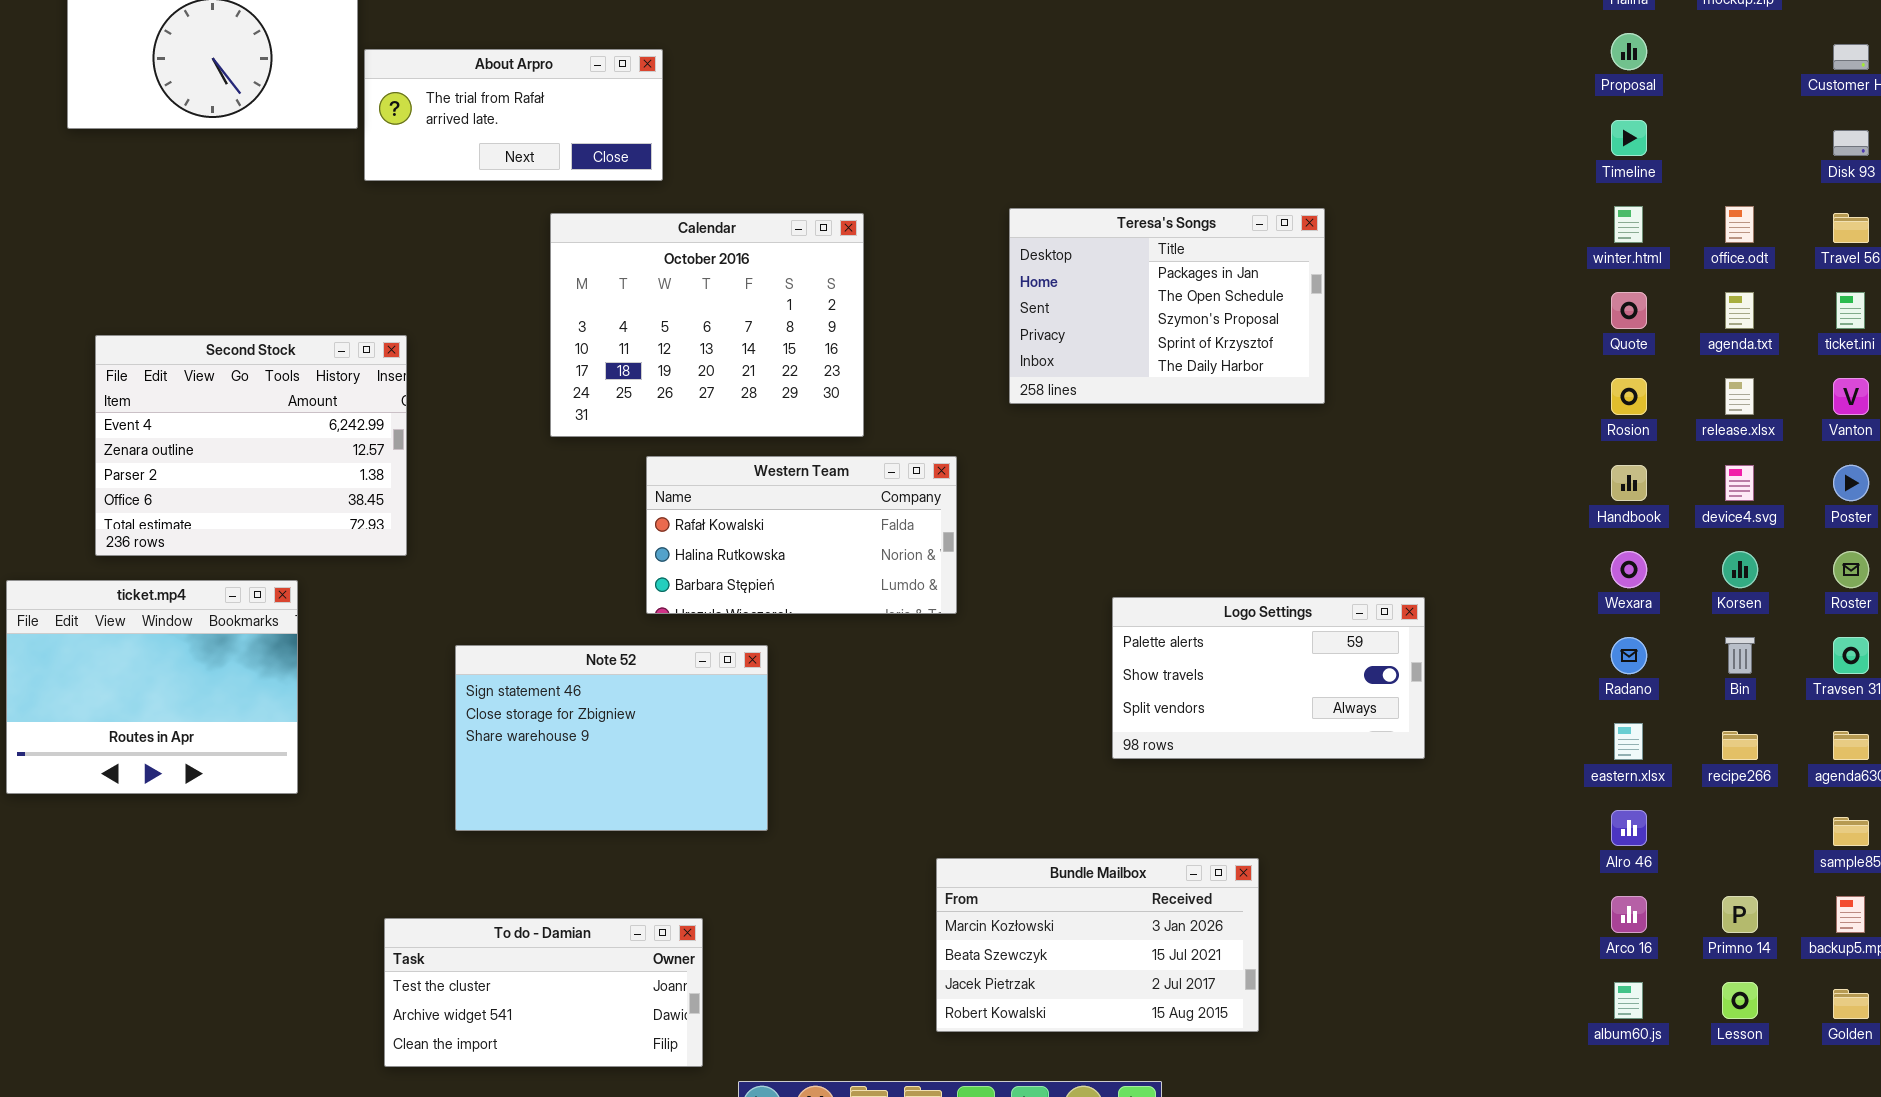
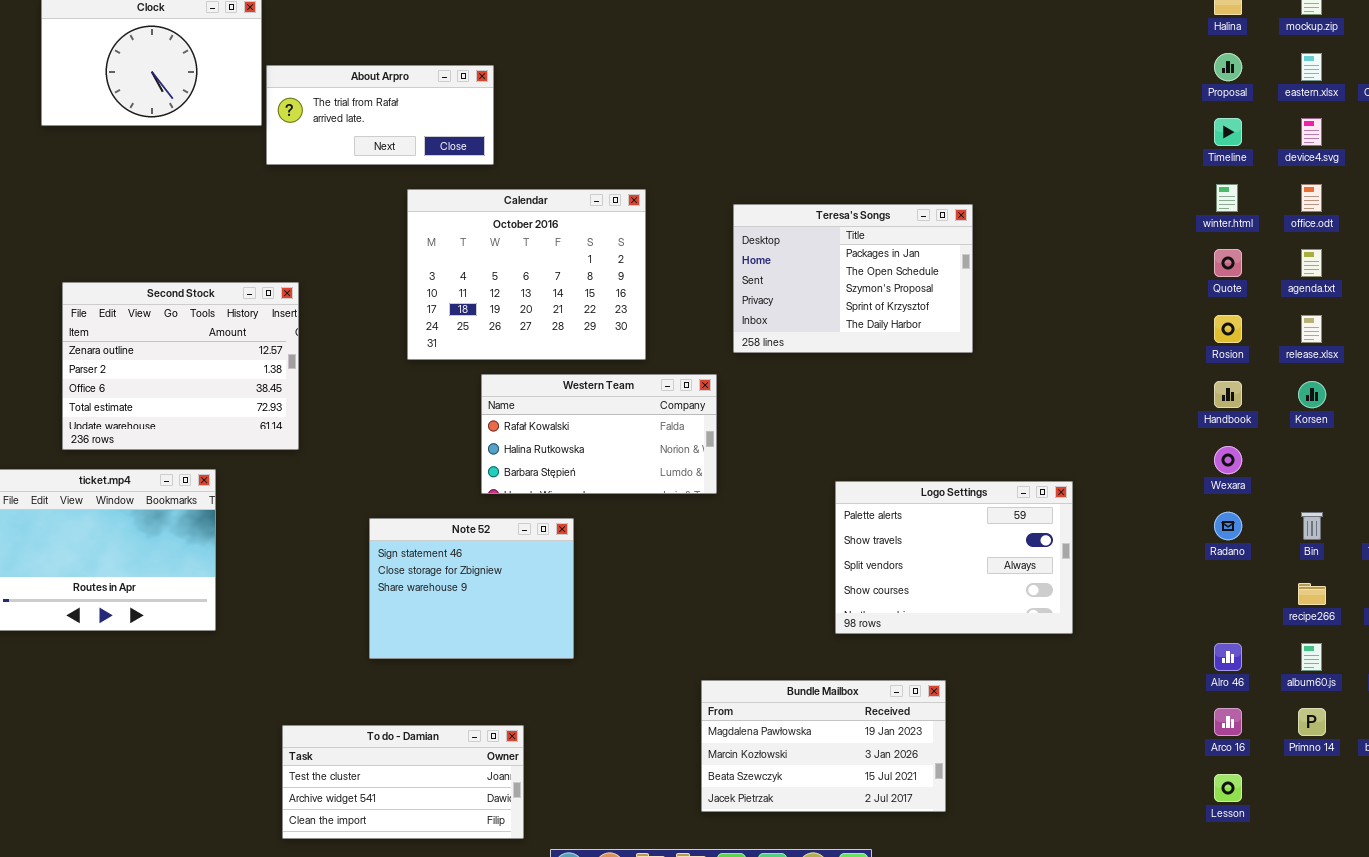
Teresa's Songs: [1009,208,1325,404] -> [733,204,973,353], moved
Second Stock: [95,335,407,556] -> [62,282,299,450], scrolled down 1 row
device4.svg: [1725,465,1754,501] -> [1301,118,1322,146], moved
Korsen: [1722,551,1758,588] -> [1298,381,1326,408], moved
Logo Settings: [1112,597,1425,759] -> [835,481,1073,634], resized
Note 52: [455,645,768,831] -> [369,518,574,659], resized
eastern.xlsx: [1614,723,1643,760] -> [1301,53,1322,81], moved
Bundle Mailbox: [936,858,1259,1032] -> [701,680,946,812], scrolled up 1 row
album60.js: [1614,982,1643,1019] -> [1301,643,1322,671], moved
Lesson: [1722,982,1758,1019] -> [1214,774,1242,802], moved

